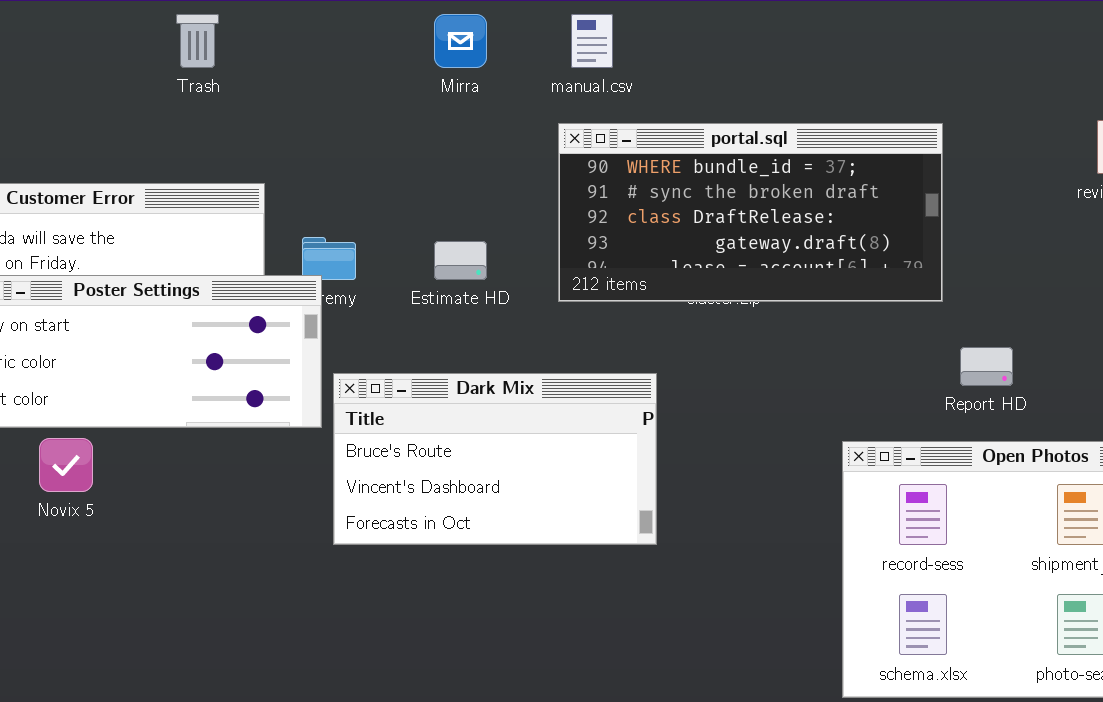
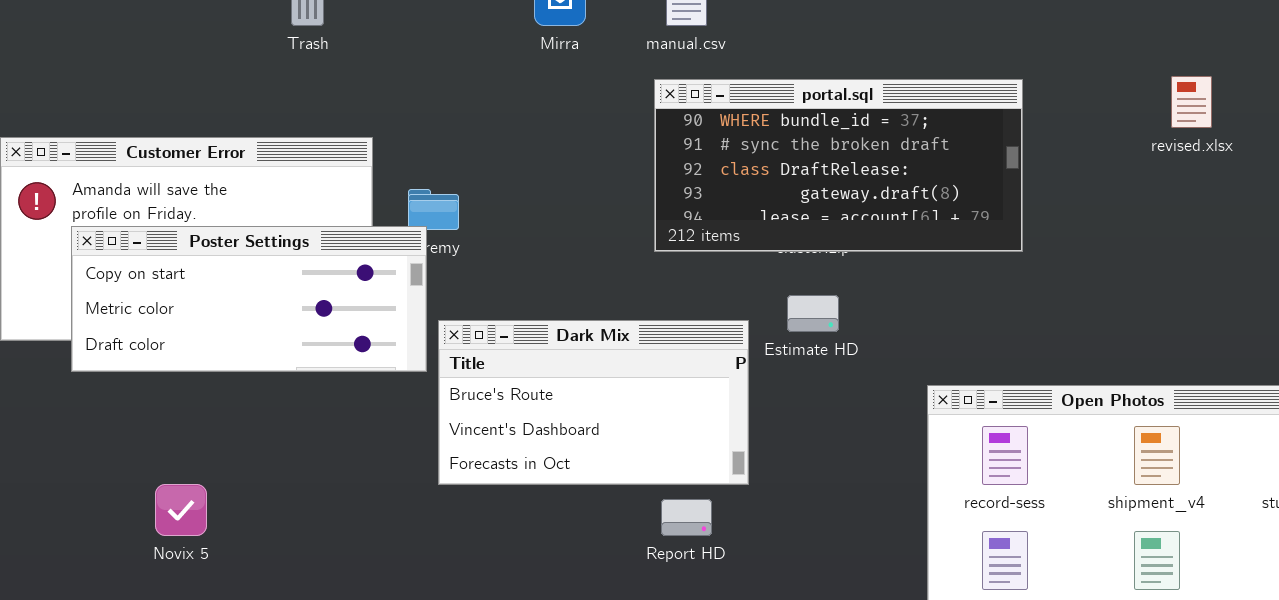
Estimate HD: [434,241,487,280] -> [787,295,839,332], moved
Report HD: [960,347,1013,386] -> [661,499,712,536], moved
Novix 5: [39,438,93,492] -> [155,484,207,536], moved

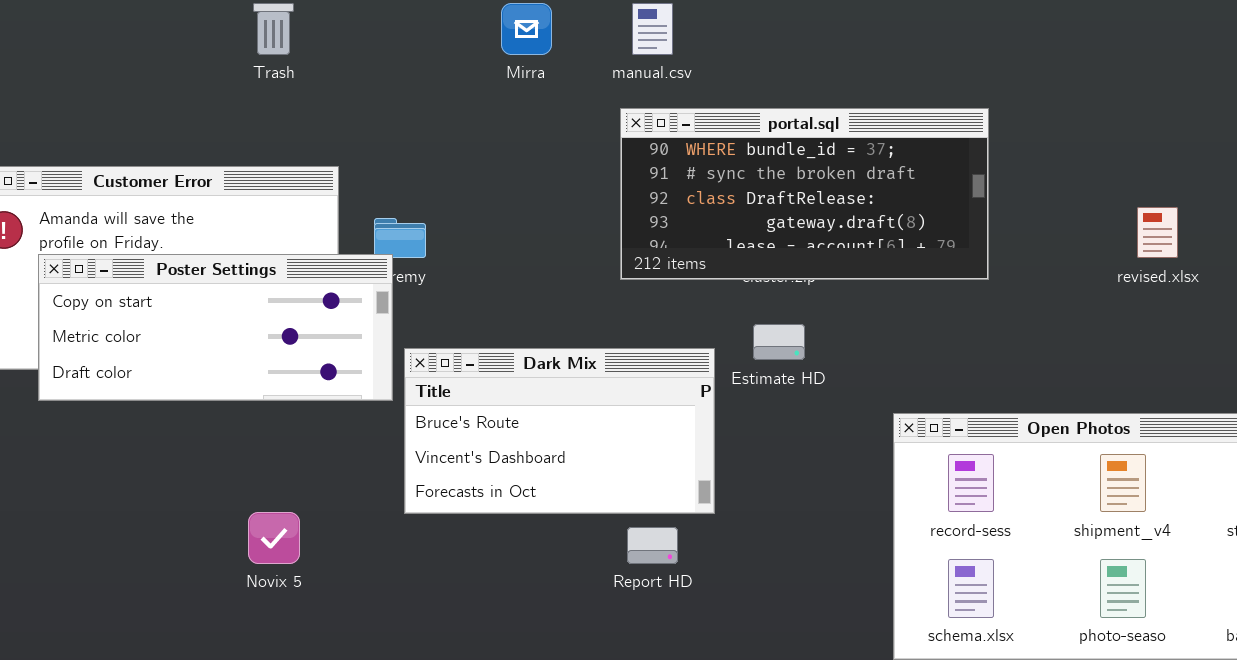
revised.xlsx: [1171,76,1212,128] -> [1137,207,1178,258], moved
Novix 5: [155,484,207,536] -> [248,512,300,564], moved

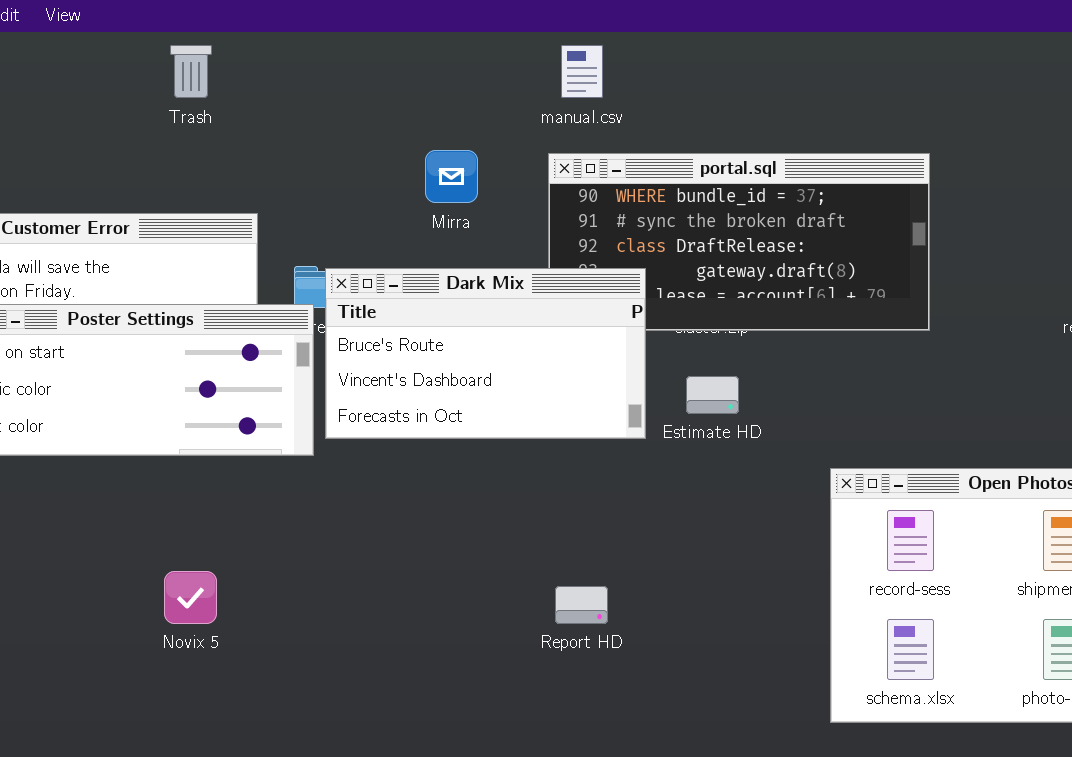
Mirra: [501,3,552,55] -> [425,150,478,203], moved
Dark Mix: [404,348,715,514] -> [325,268,646,439], moved

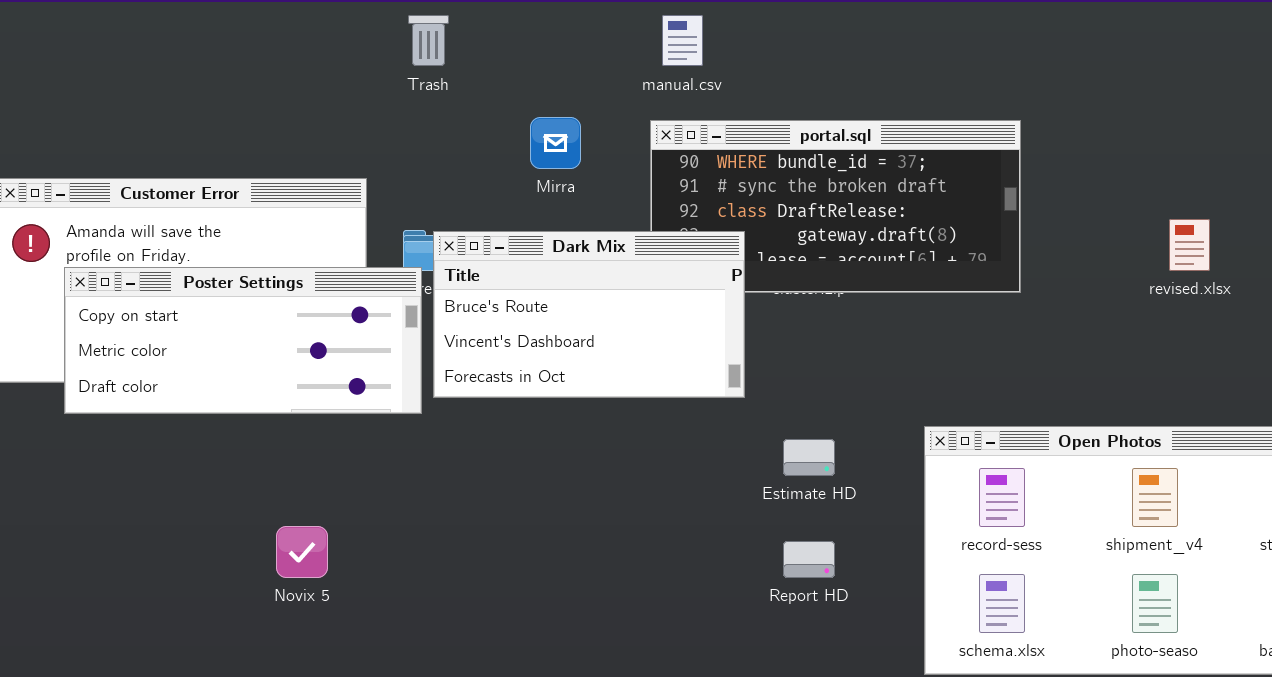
Trash: [170,45,212,98] -> [408,15,449,66], moved
Estimate HD: [686,376,739,414] -> [783,439,835,476], moved
Report HD: [555,586,608,624] -> [783,541,835,578], moved

